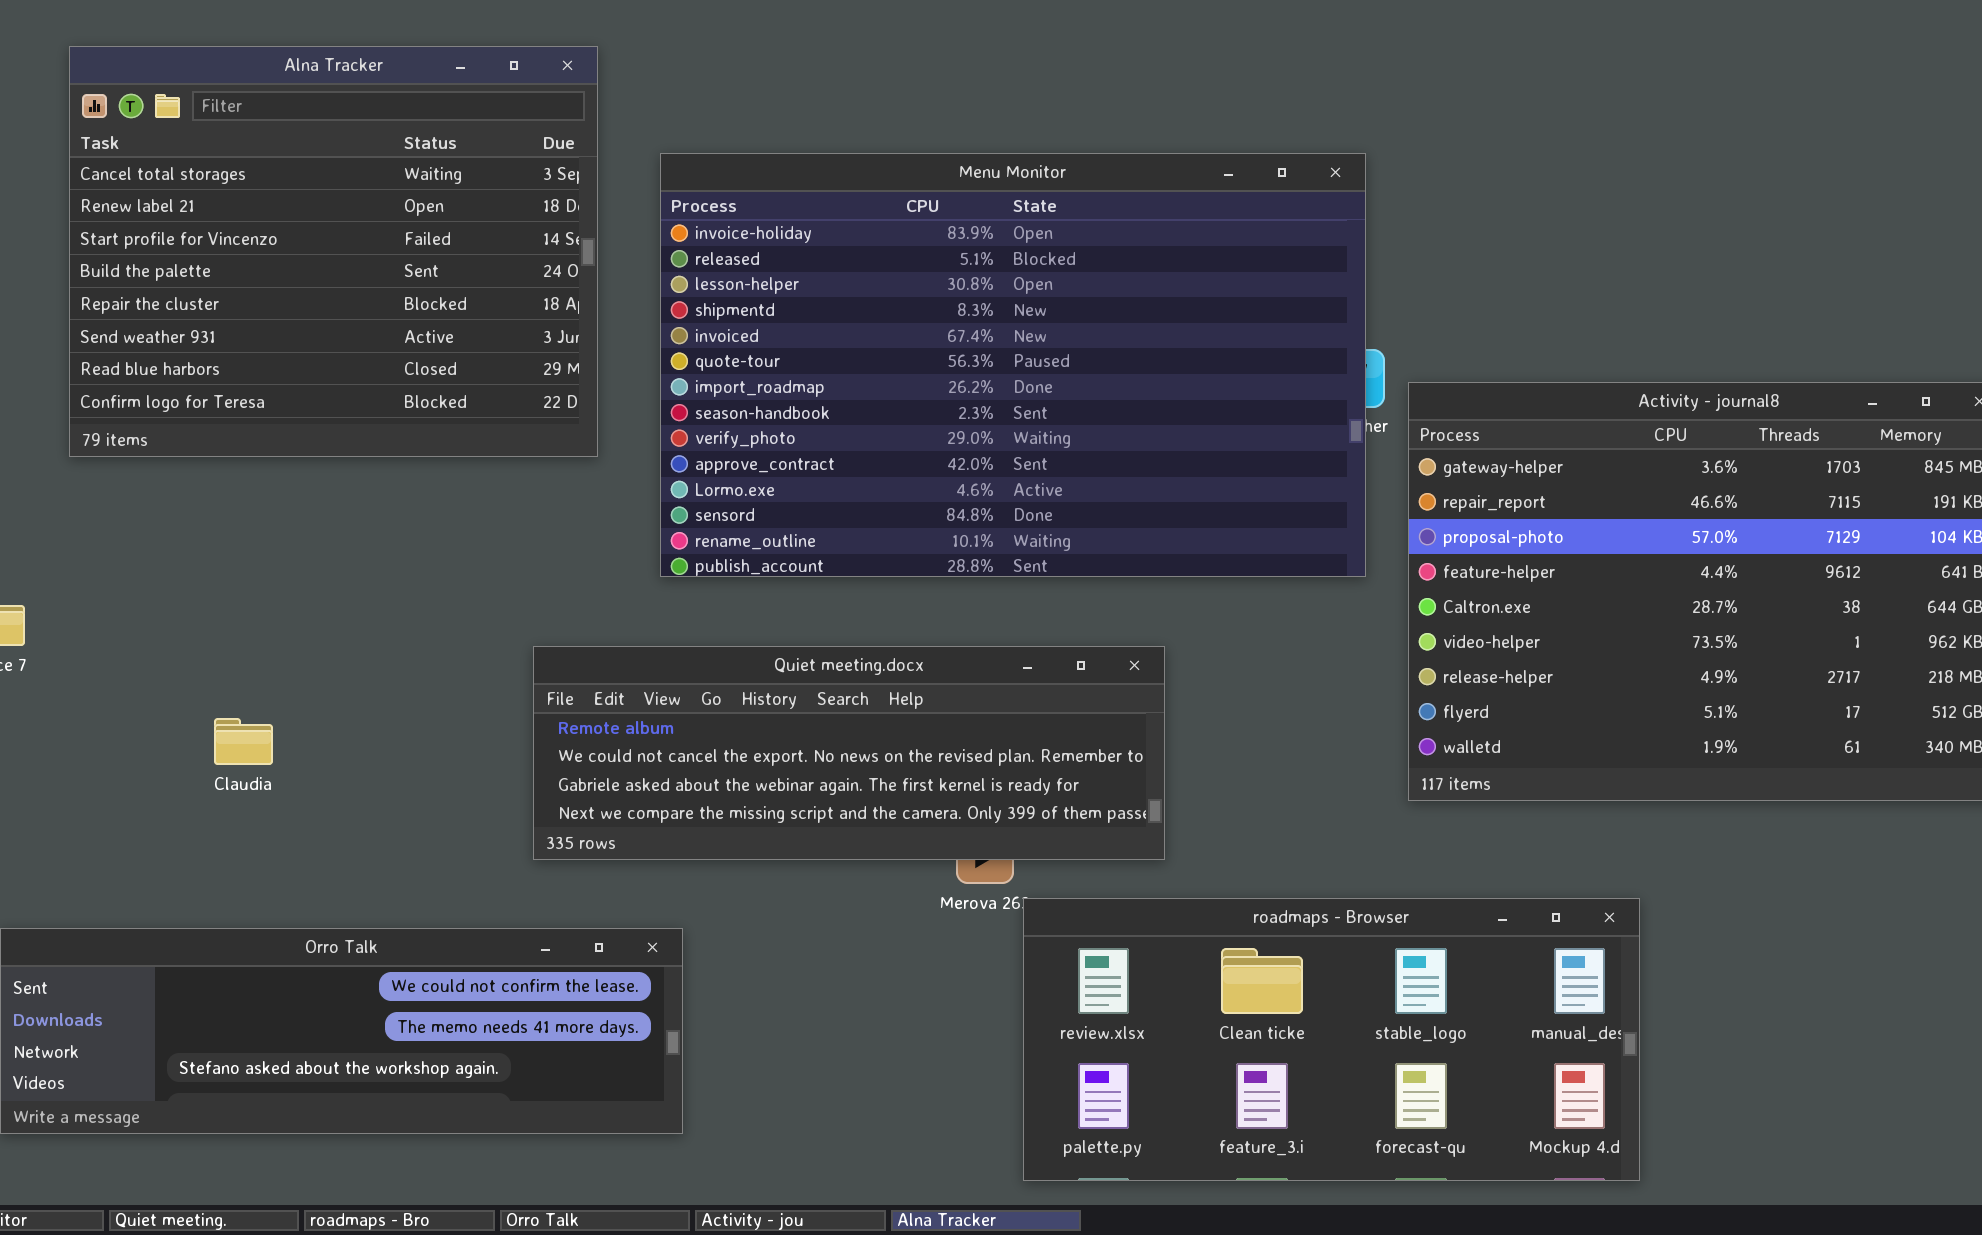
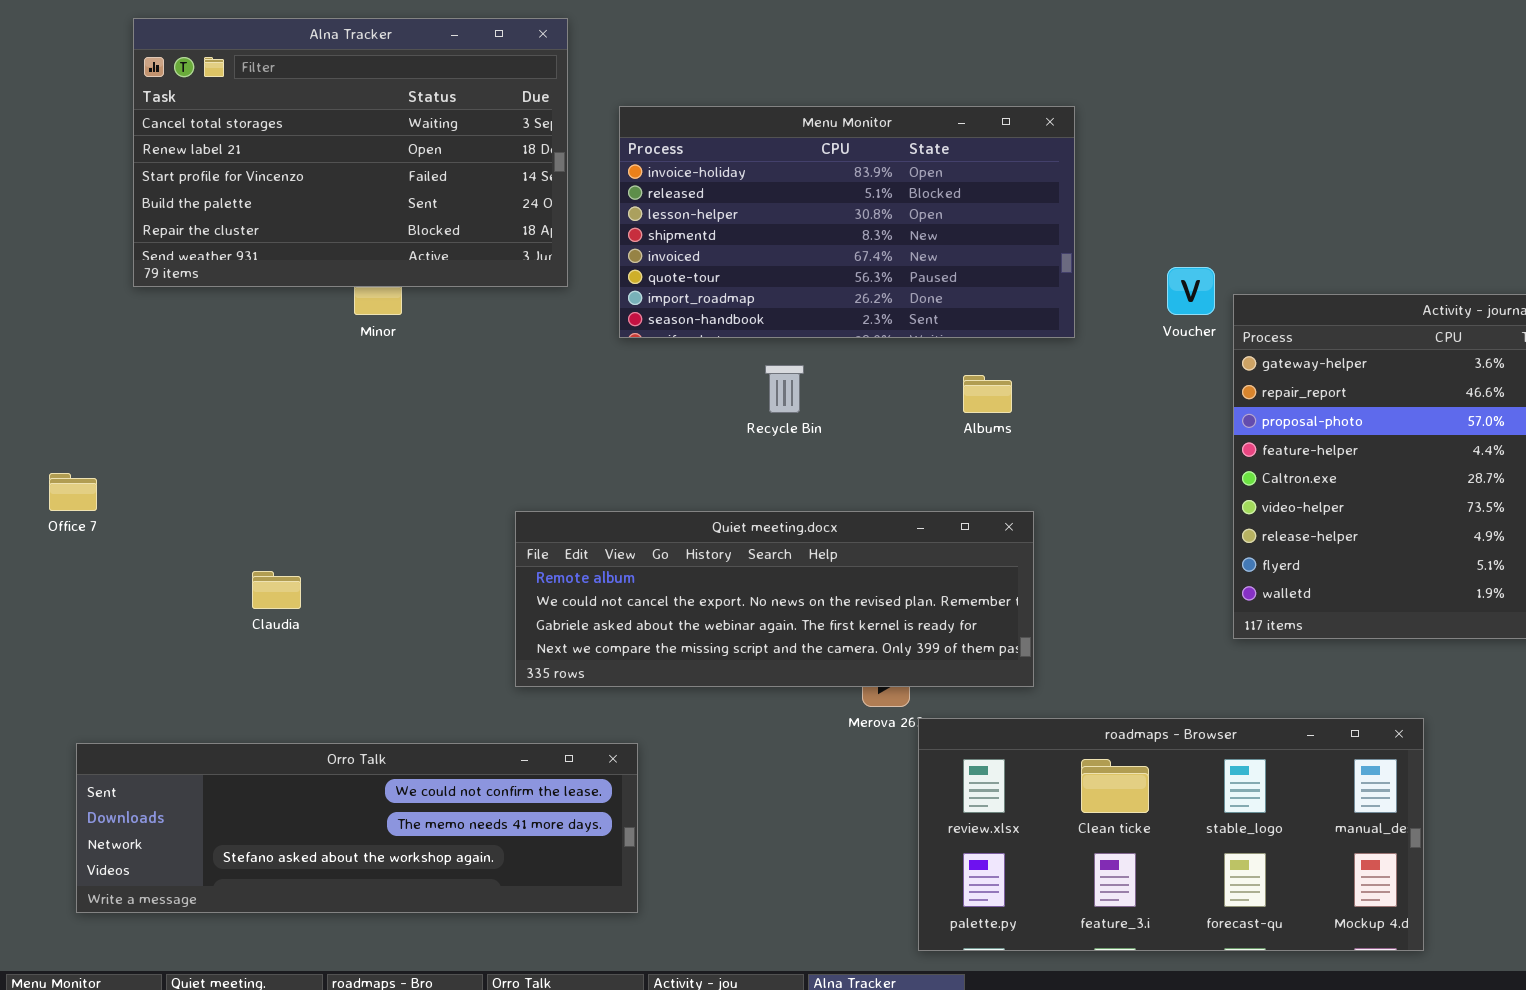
Alna Tracker: [69,46,598,457] -> [133,18,568,287], resized
Menu Monitor: [660,153,1366,577] -> [619,106,1075,338], resized

